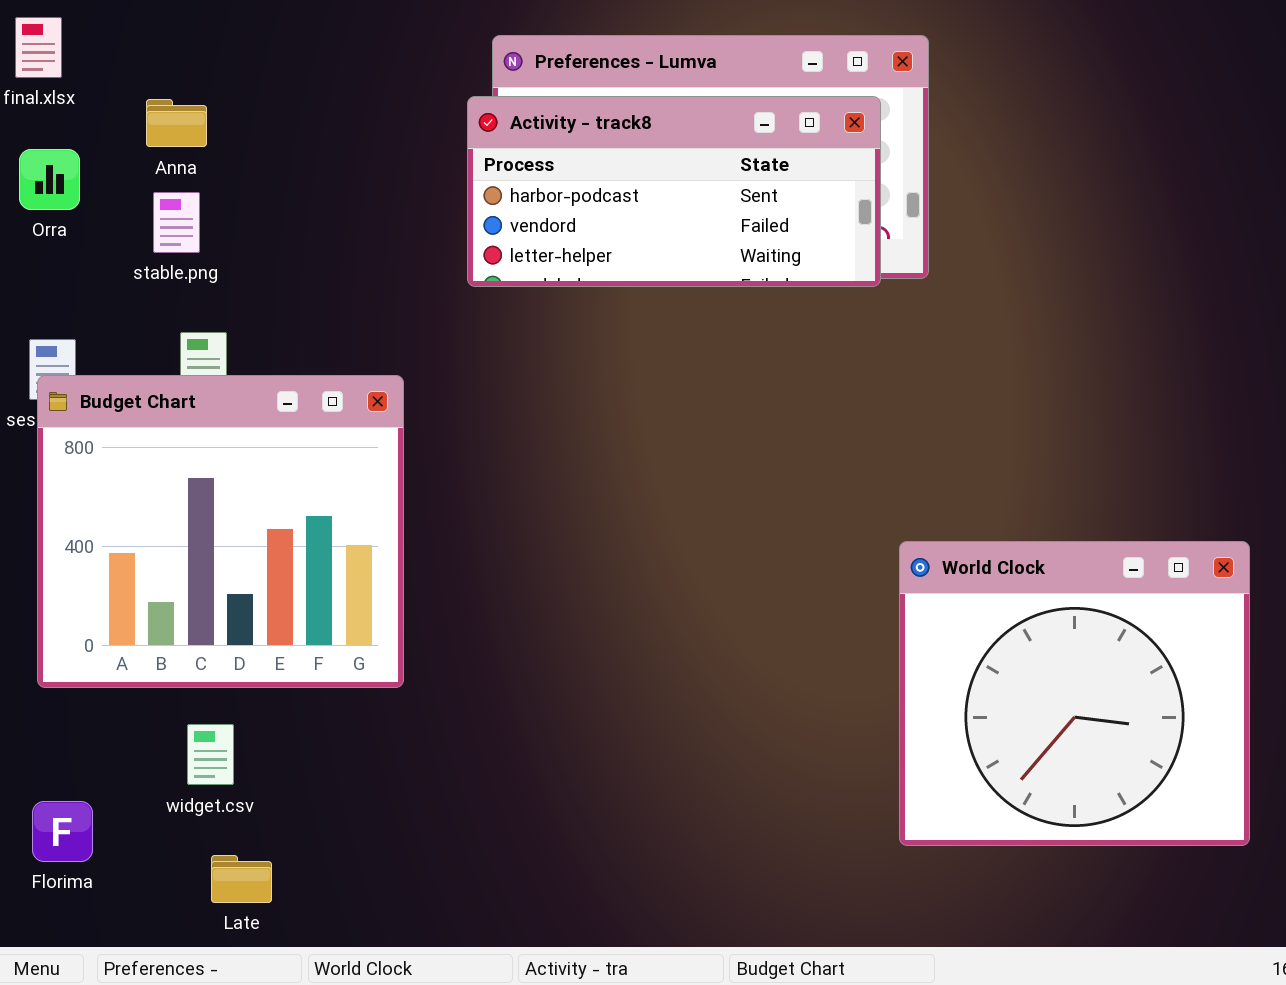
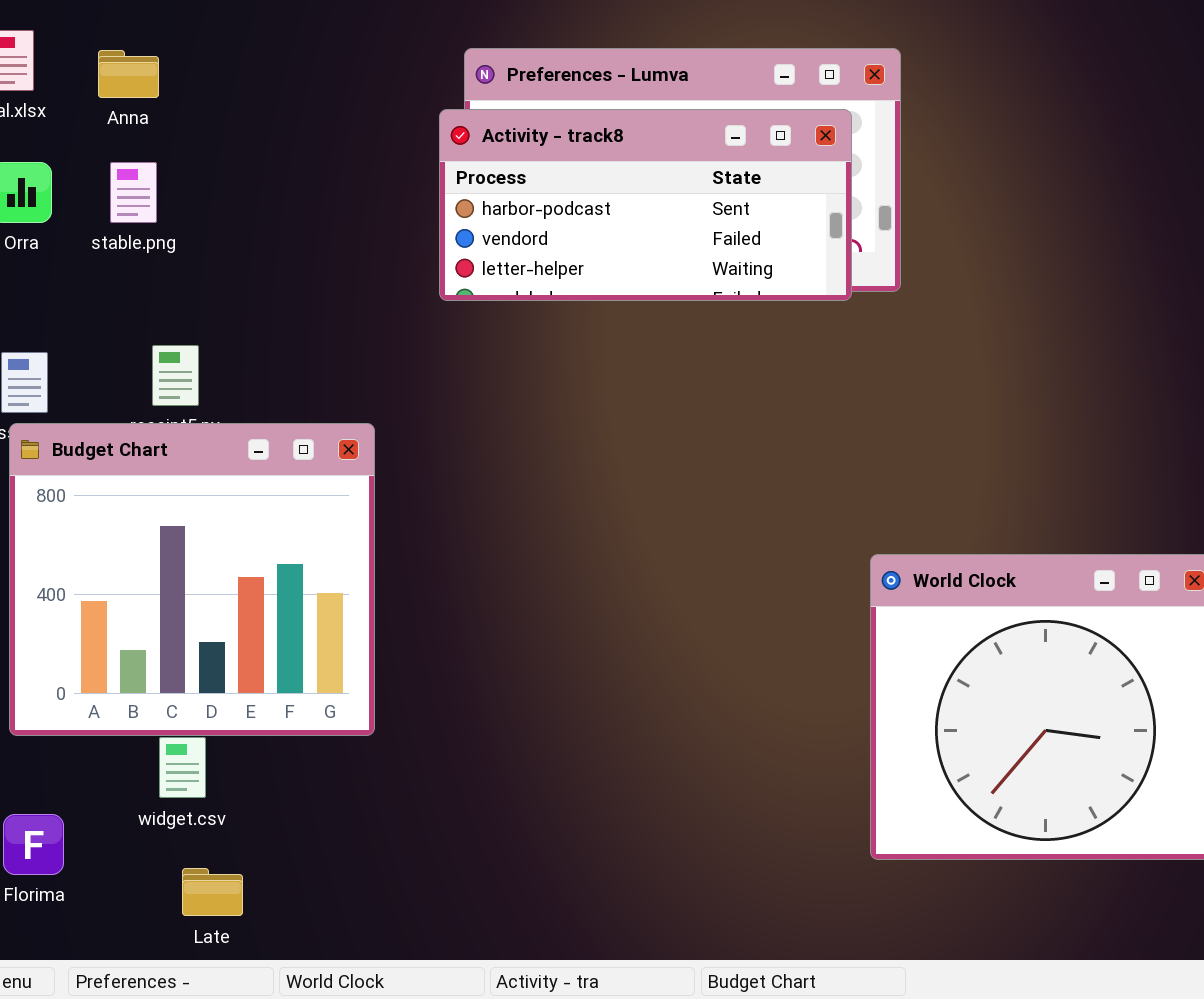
Anna: [146,99,207,147] -> [98,50,159,98], moved
stable.png: [153,192,200,253] -> [110,162,157,223], moved
Budget Chart: [37,375,404,688] -> [9,423,375,736], moved

